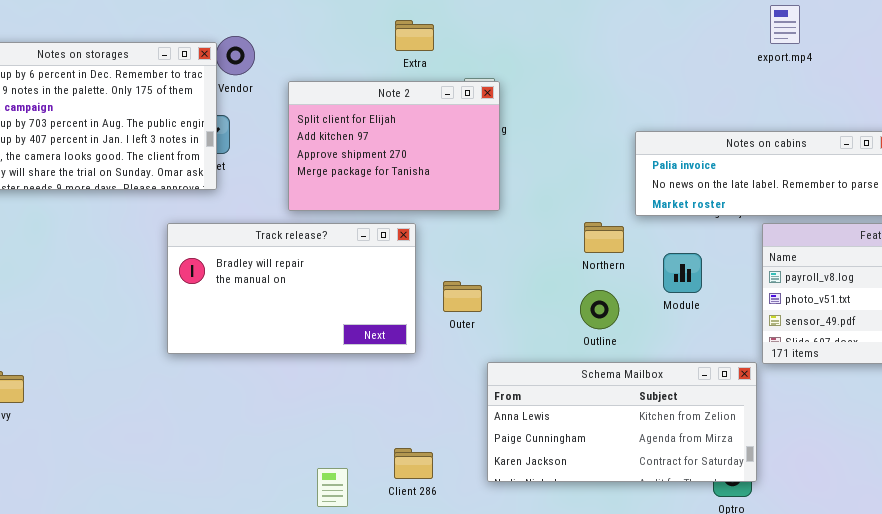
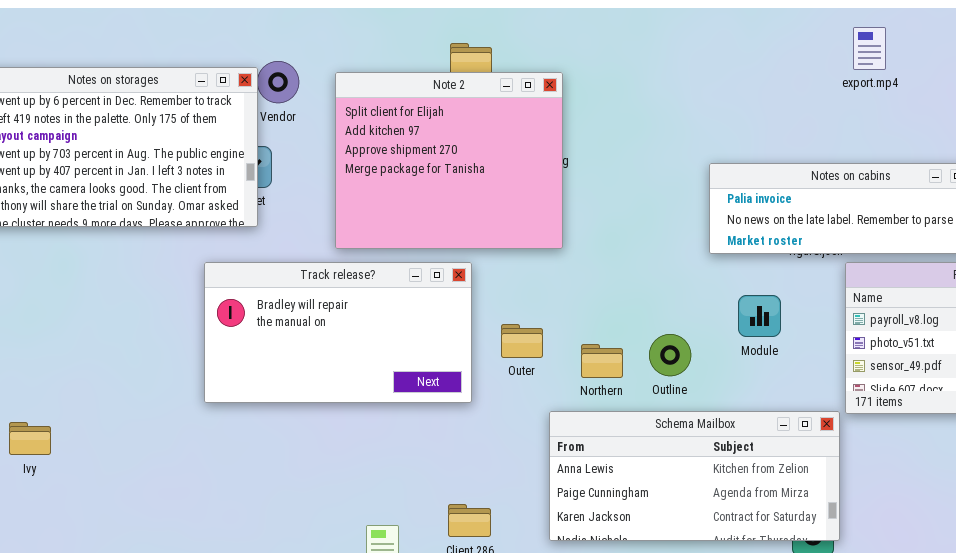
Note 2: [288,81,500,211] -> [335,72,563,249], resized
Northern: [584,222,624,253] -> [581,344,623,378], moved

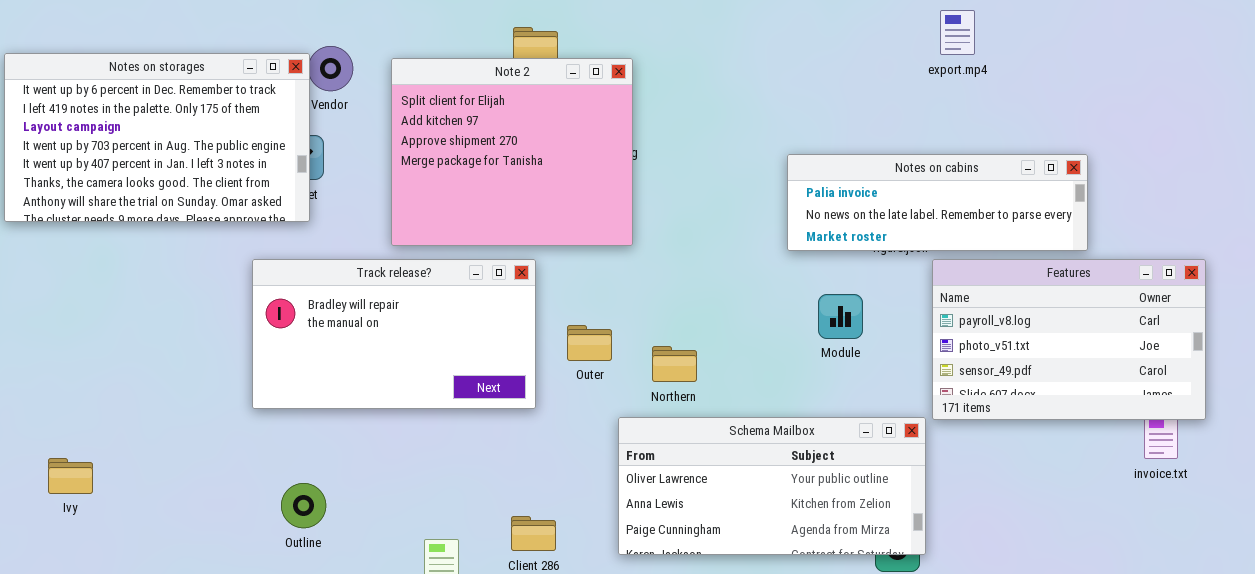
Outline: [649,334,691,376] -> [281,483,326,528], moved
Schema Mailbox: [549,411,840,541] -> [618,417,926,555], scrolled up 1 row
Ivy: [9,422,51,455] -> [48,458,93,494], moved

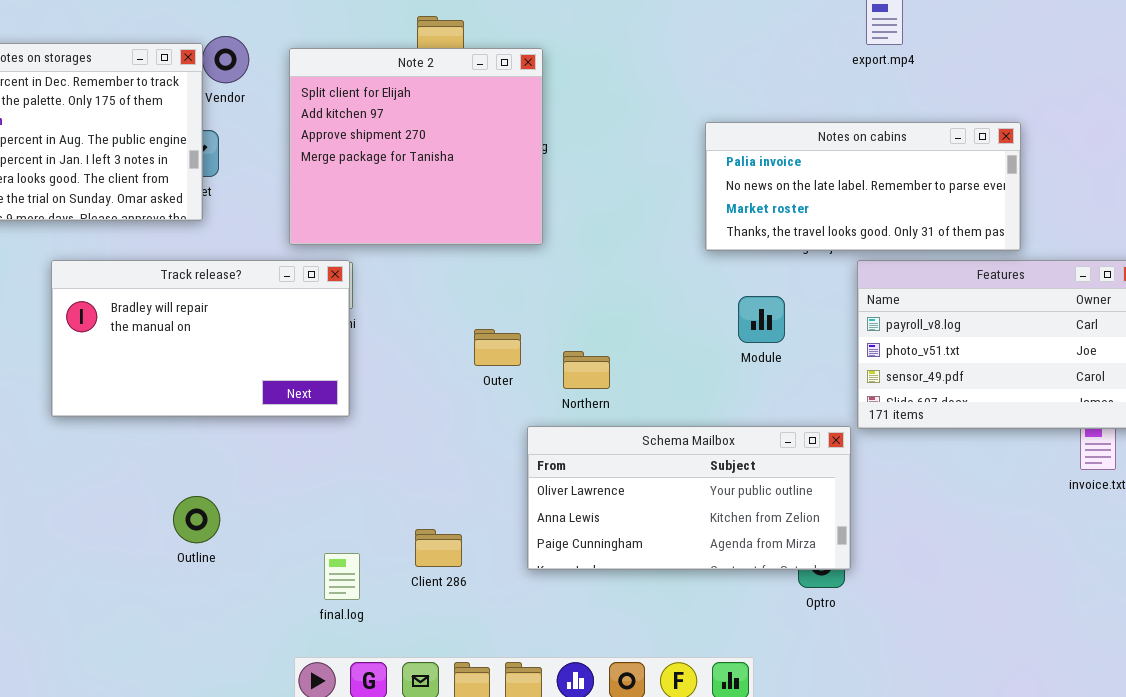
Notes on cabins: [787,154,1088,251] -> [705,122,1021,251], resized
Track release?: [252,259,536,409] -> [51,260,350,417], moved

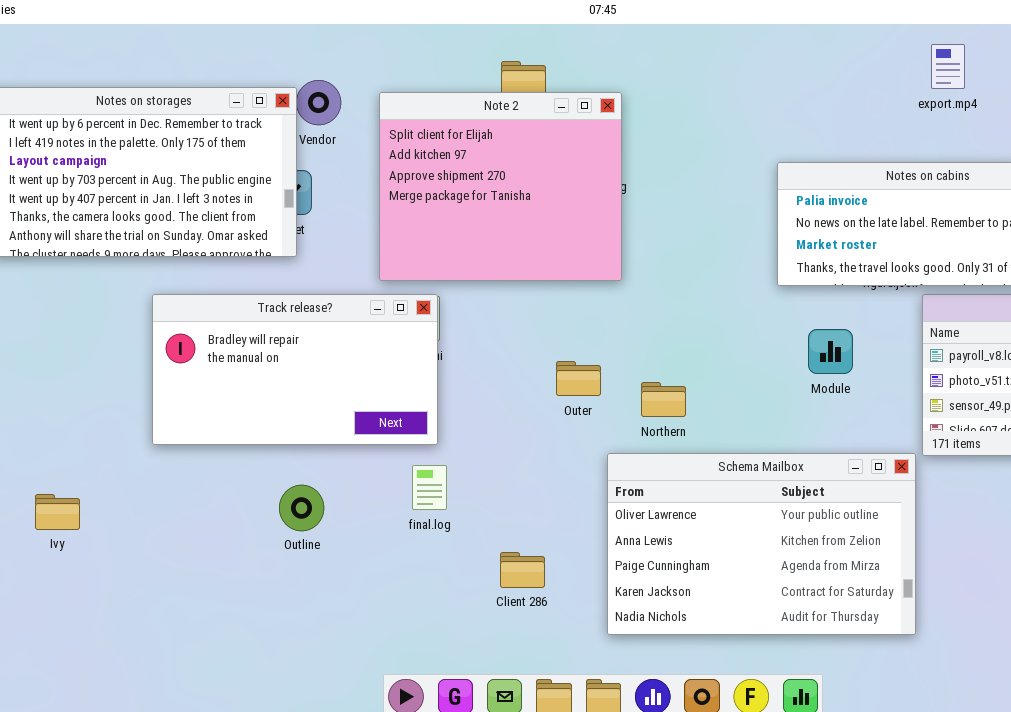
Schema Mailbox: [527,426,851,570] -> [607,453,916,635], resized
Outline: [173,496,220,543] -> [279,485,324,531], moved
final.log: [324,553,360,600] -> [412,465,447,510], moved

